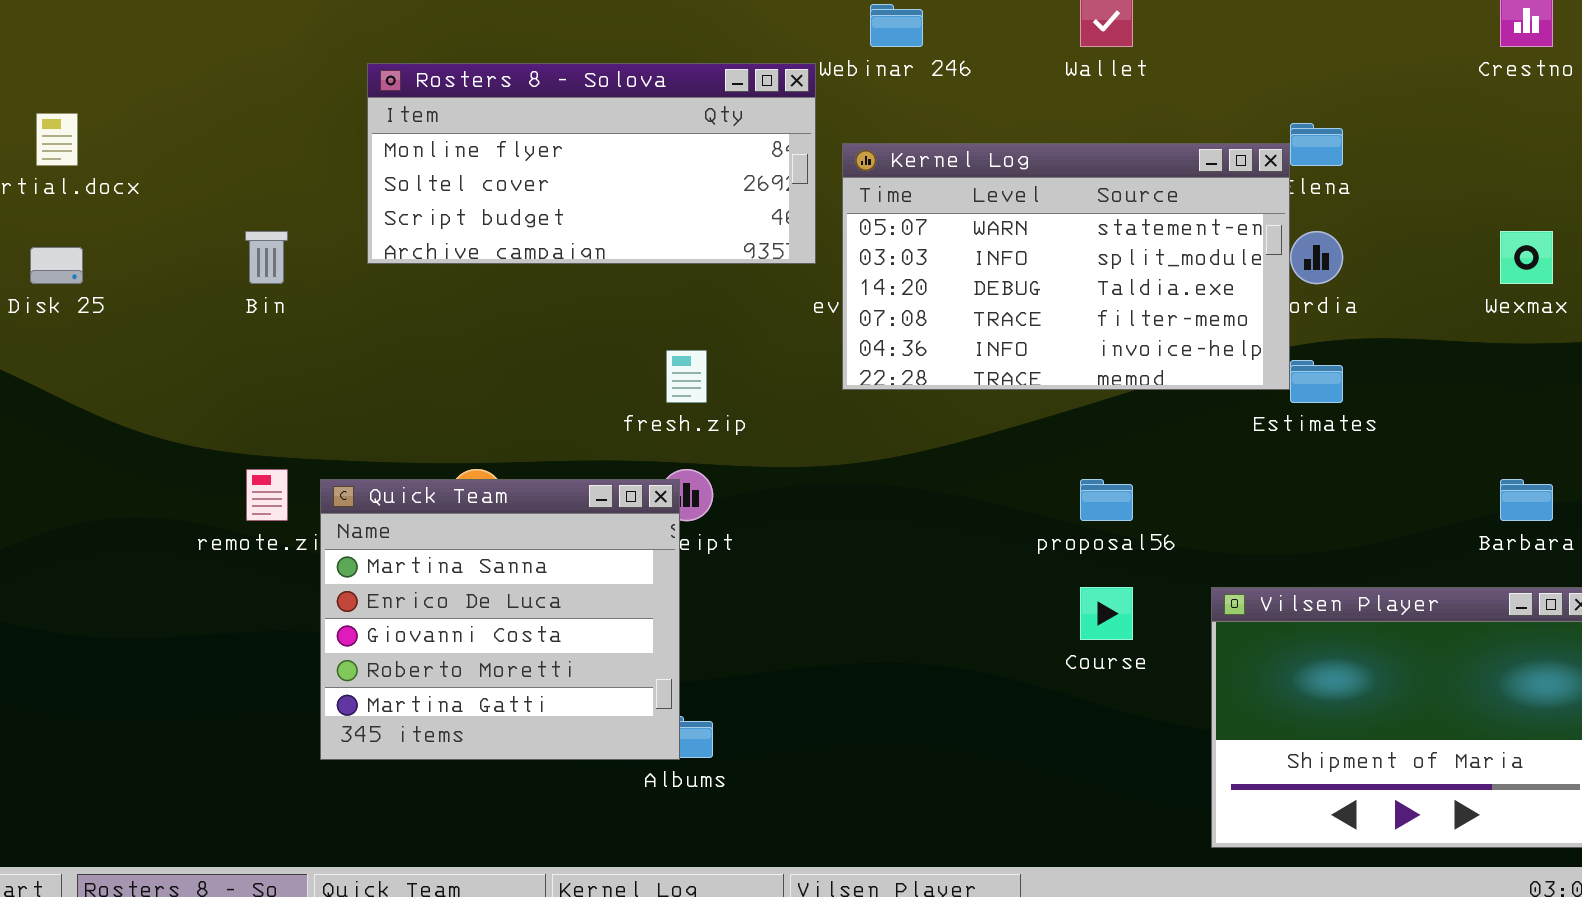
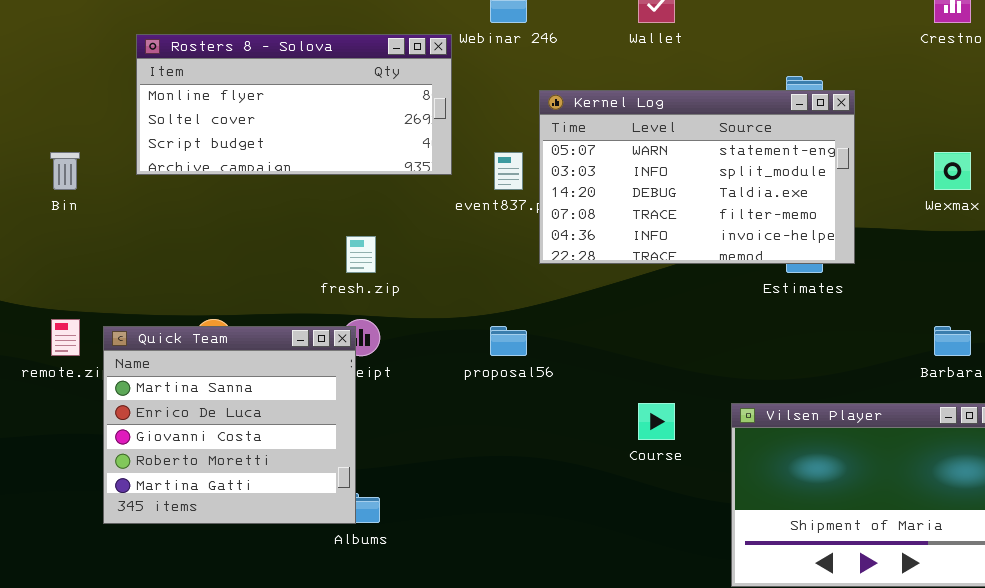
Kernel Log: [842,143,1290,390] -> [539,90,855,264], moved
proposal56: [1080,479,1133,521] -> [490,326,527,356], moved

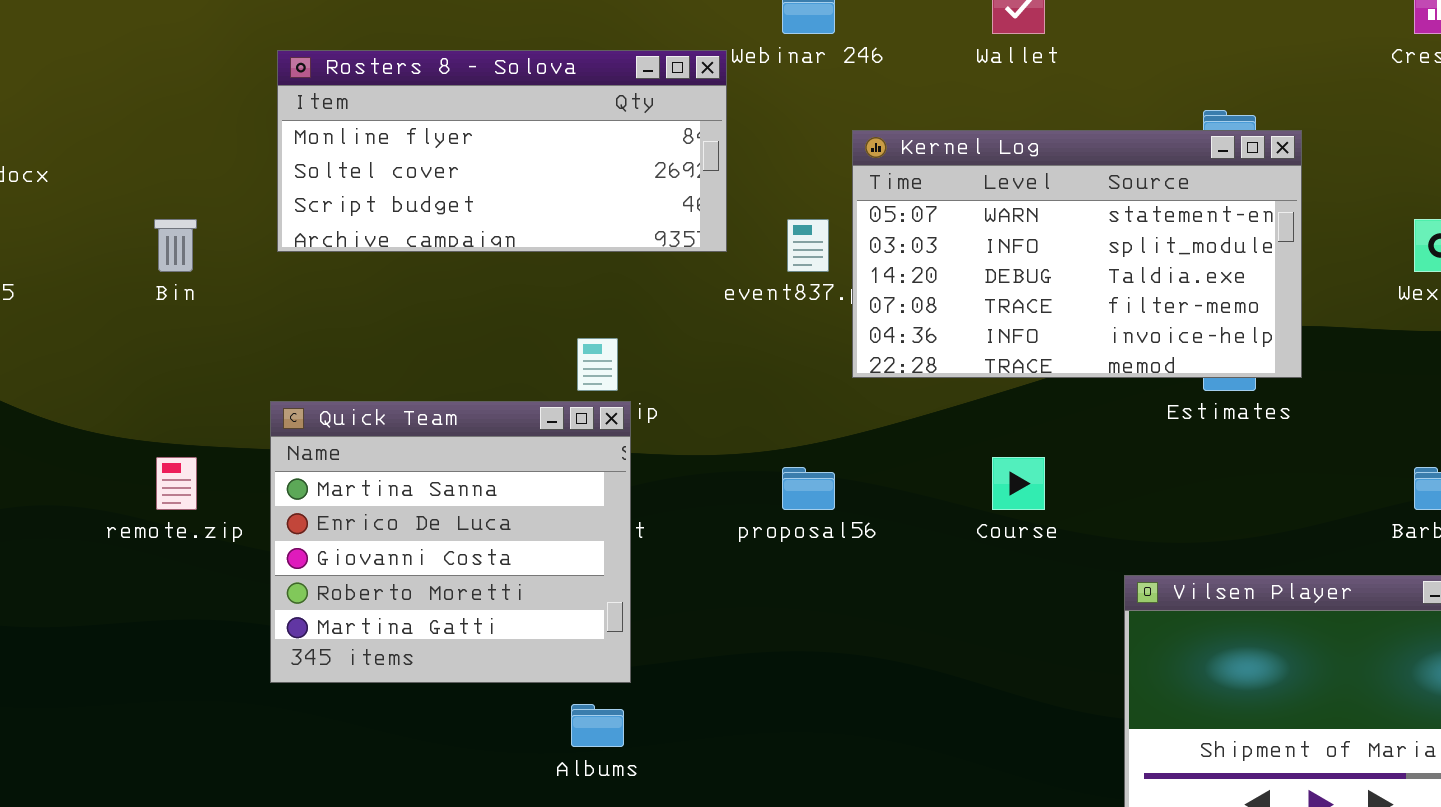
Quick Team: [103,326,356,524] -> [270,401,631,683], moved
Course: [638,403,675,440] -> [992,457,1045,510], moved

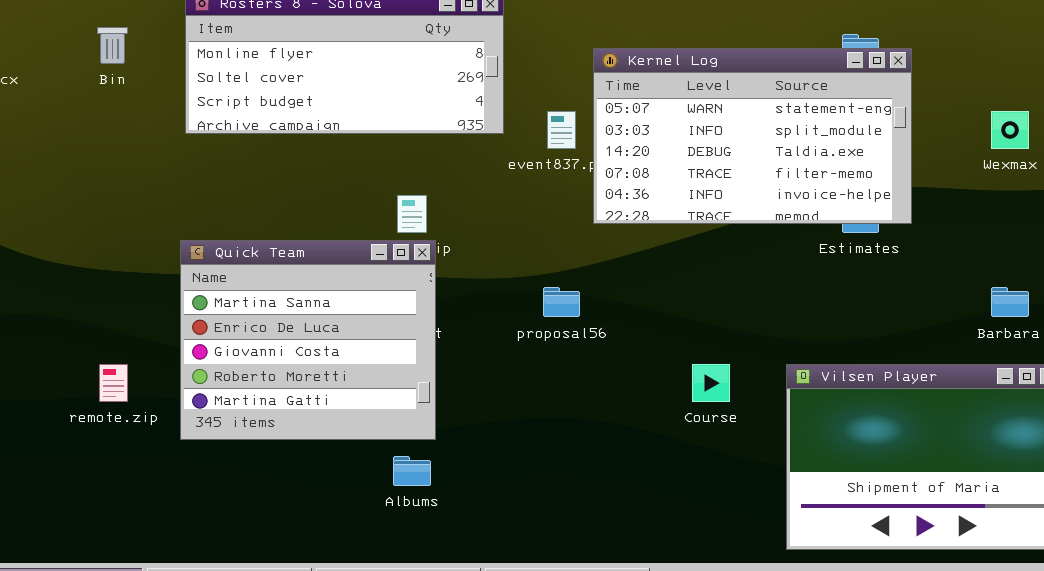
Bin: [154,219,197,272] -> [97,27,128,64], moved
remote.zip: [156,457,197,510] -> [99,364,128,402], moved
Course: [992,457,1045,510] -> [692,364,730,402], moved

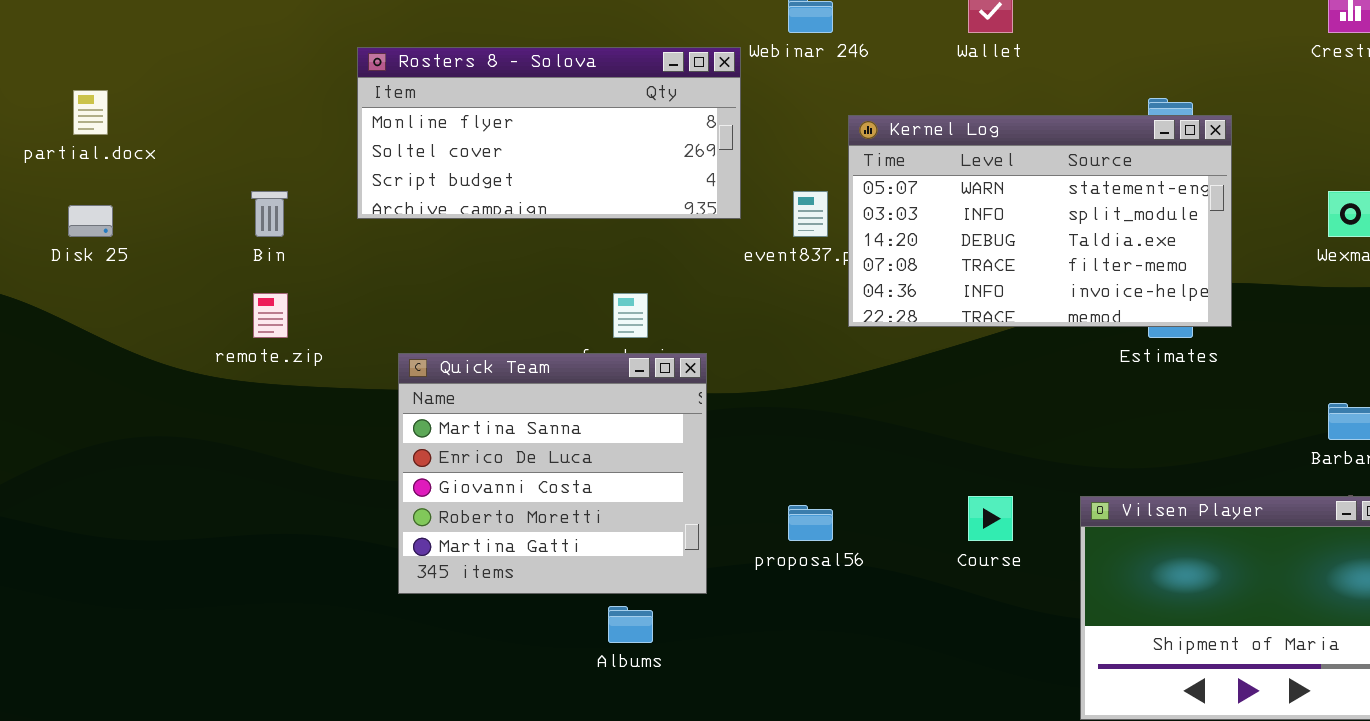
Bin: [97,27,128,64] -> [251,191,288,237], moved
Quick Team: [180,240,436,440] -> [398,353,707,594], moved
proposal56: [543,287,580,317] -> [788,505,833,541], moved
remote.zip: [99,364,128,402] -> [253,293,288,338], moved

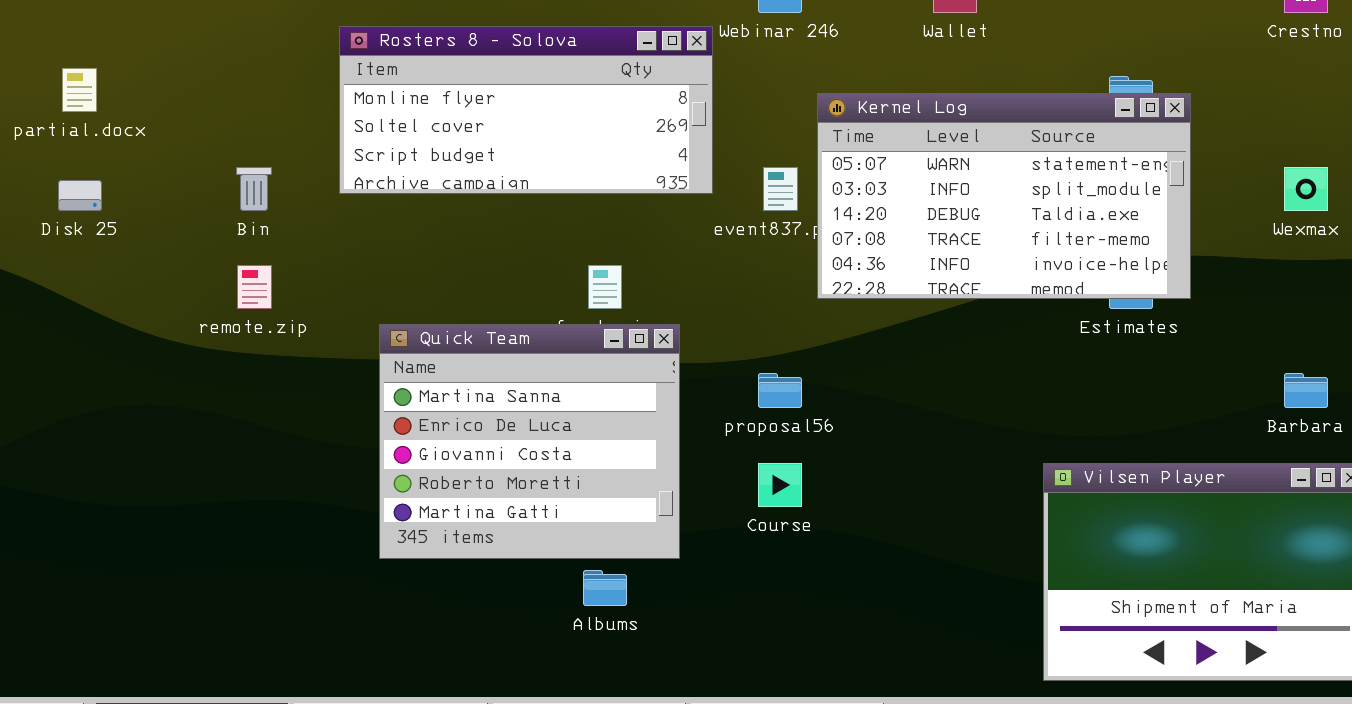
Course: [968,496,1013,541] -> [758,463,802,507], moved
proposal56: [788,505,833,541] -> [758,373,802,408], moved

